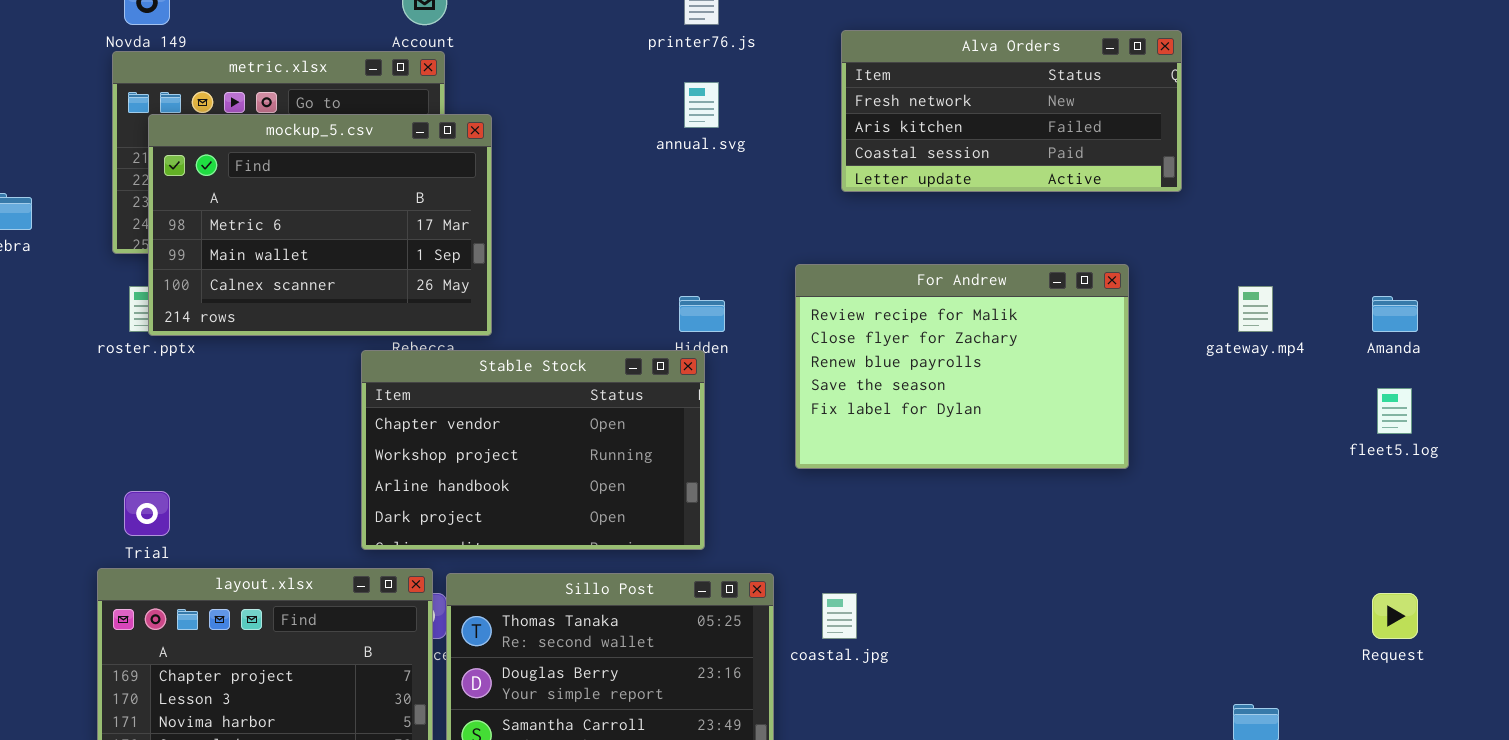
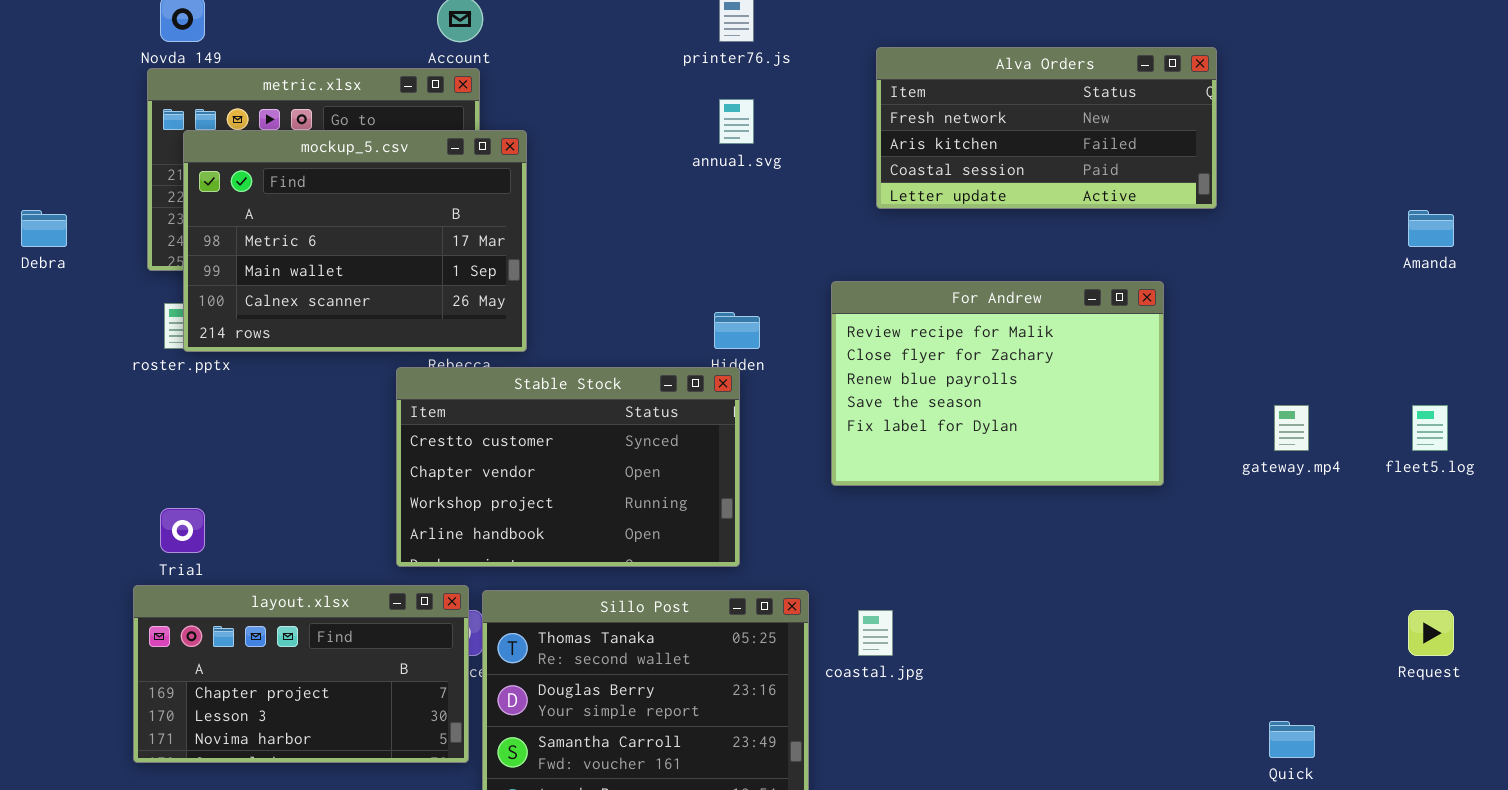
gateway.mp4: [1238,286,1273,332] -> [1274,405,1309,451], moved
Amanda: [1372,296,1418,332] -> [1408,210,1454,247], moved
Stable Stock: [361,350,705,550] -> [396,367,740,567], scrolled up 1 row

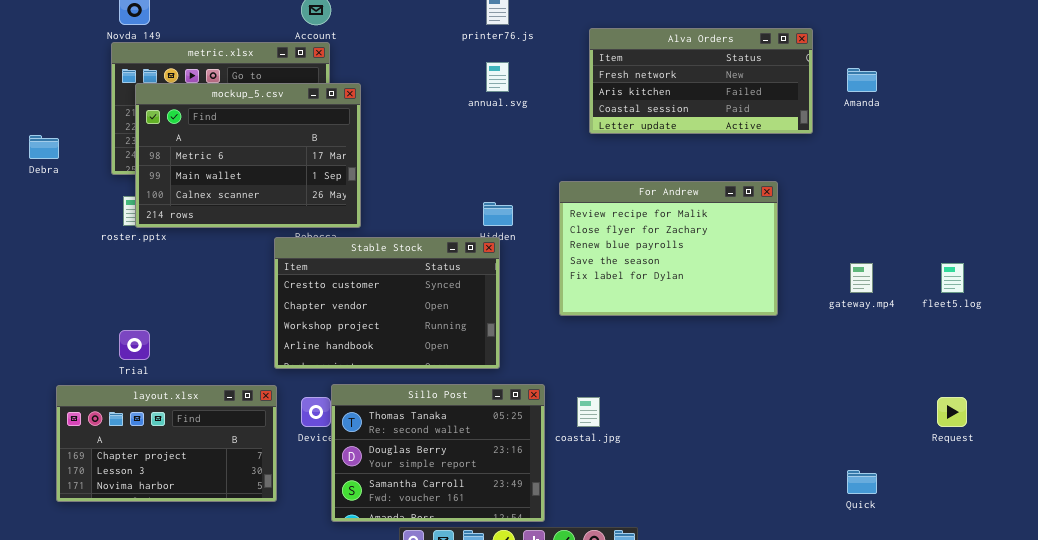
Amanda: [1408,210,1454,247] -> [847,68,877,92], moved
layout.xlsx: [133,585,469,763] -> [56,385,277,502], moved

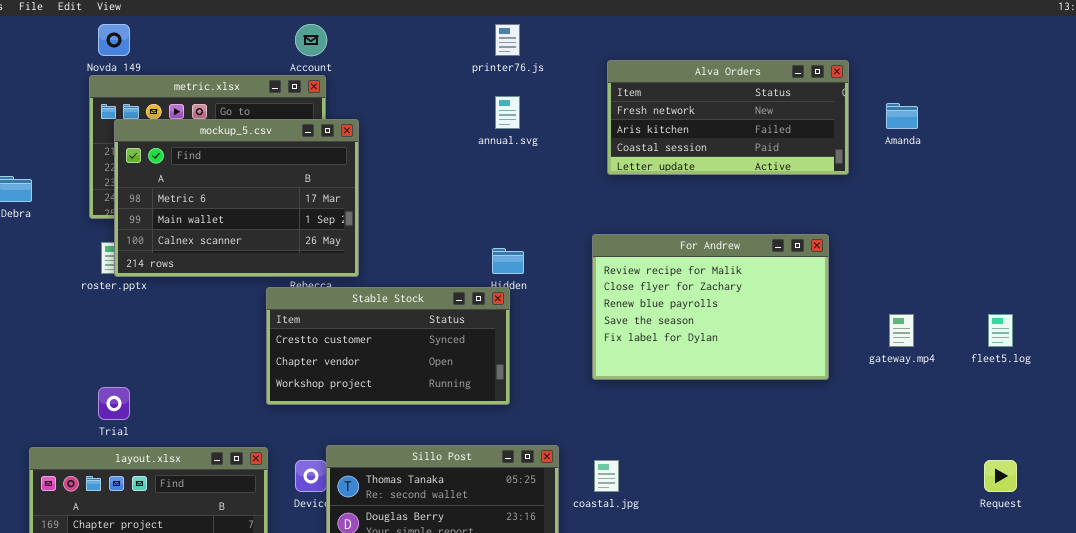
For Andrew: [559,181,778,316] -> [592,234,829,380], moved
Stable Stock: [274,237,500,369] -> [266,287,510,405], resized

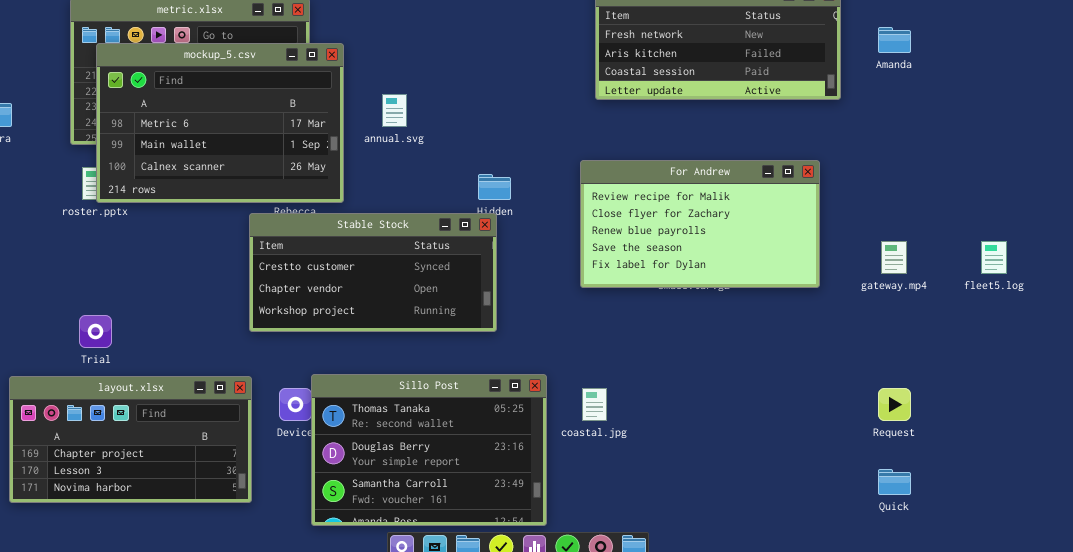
annual.svg: [495,96,520,129] -> [382,94,407,127], moved
For Andrew: [592,234,829,380] -> [580,160,820,288], resized
Request: [984,460,1017,492] -> [878,388,911,421], moved

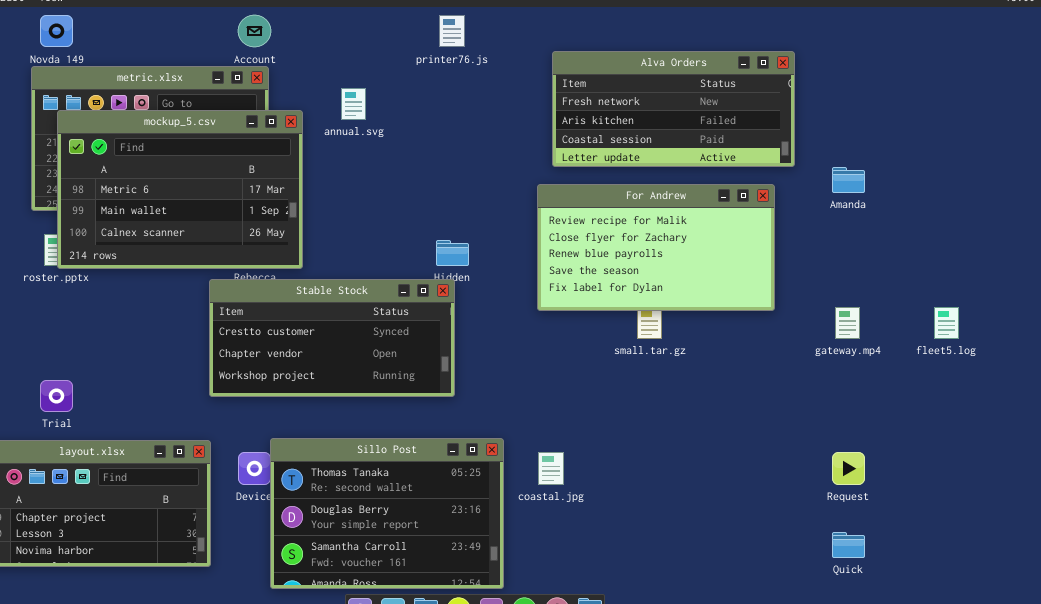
Amanda: [878,27,911,53] -> [832,167,865,193], moved
annual.svg: [382,94,407,127] -> [341,88,366,120], moved
For Andrew: [580,160,820,288] -> [537,184,775,311], moved

